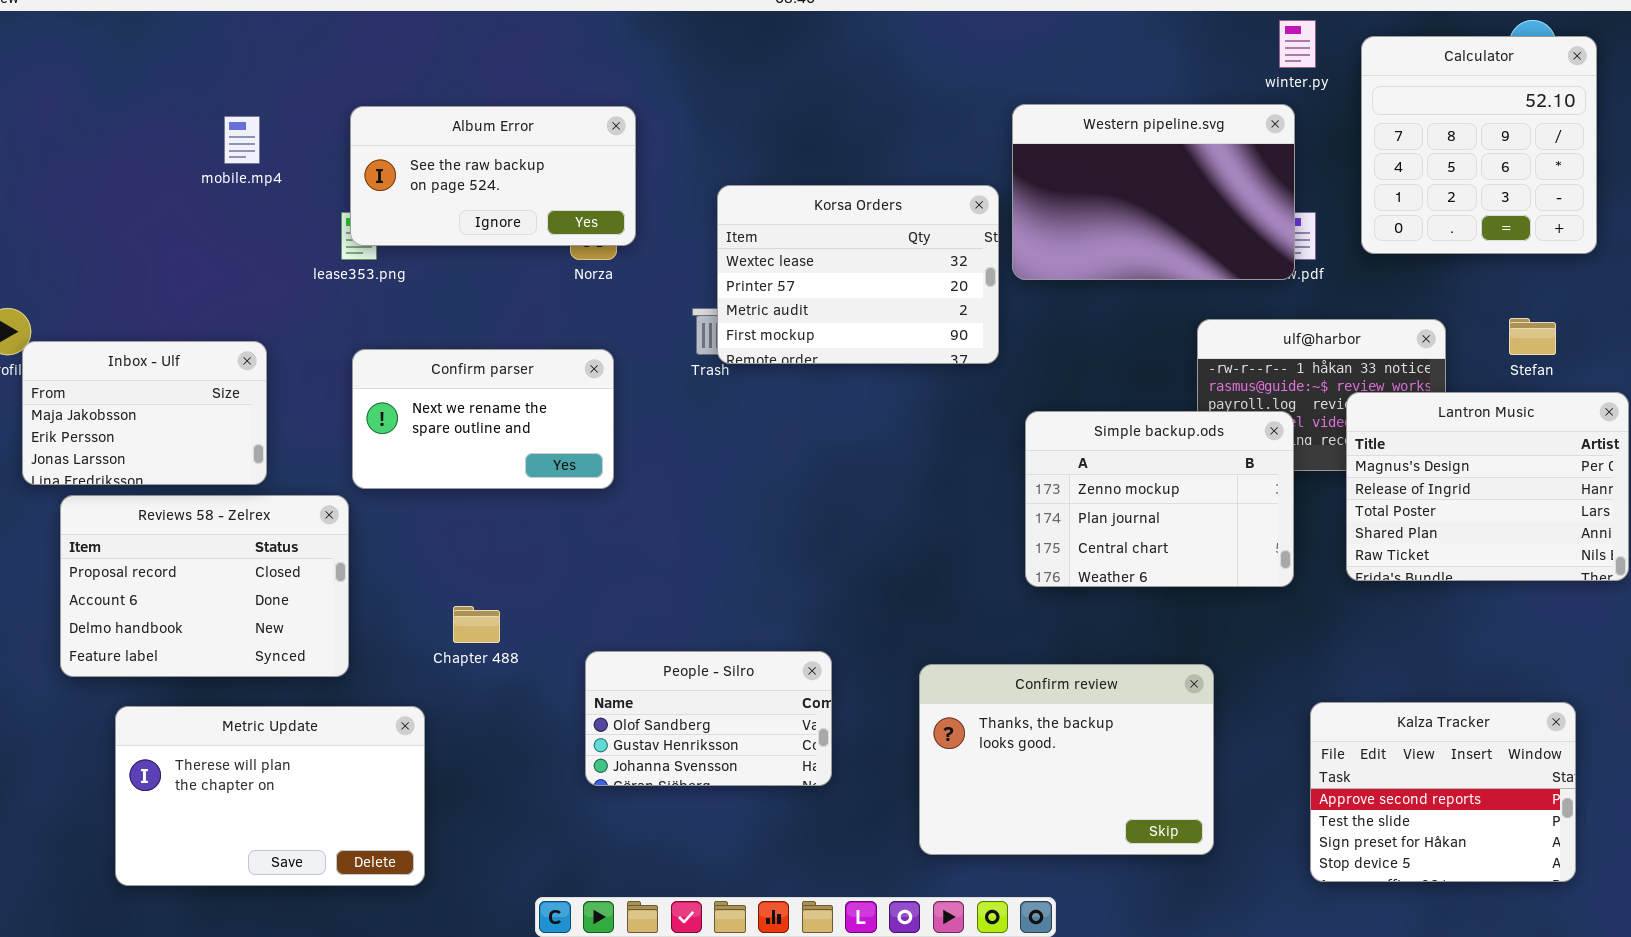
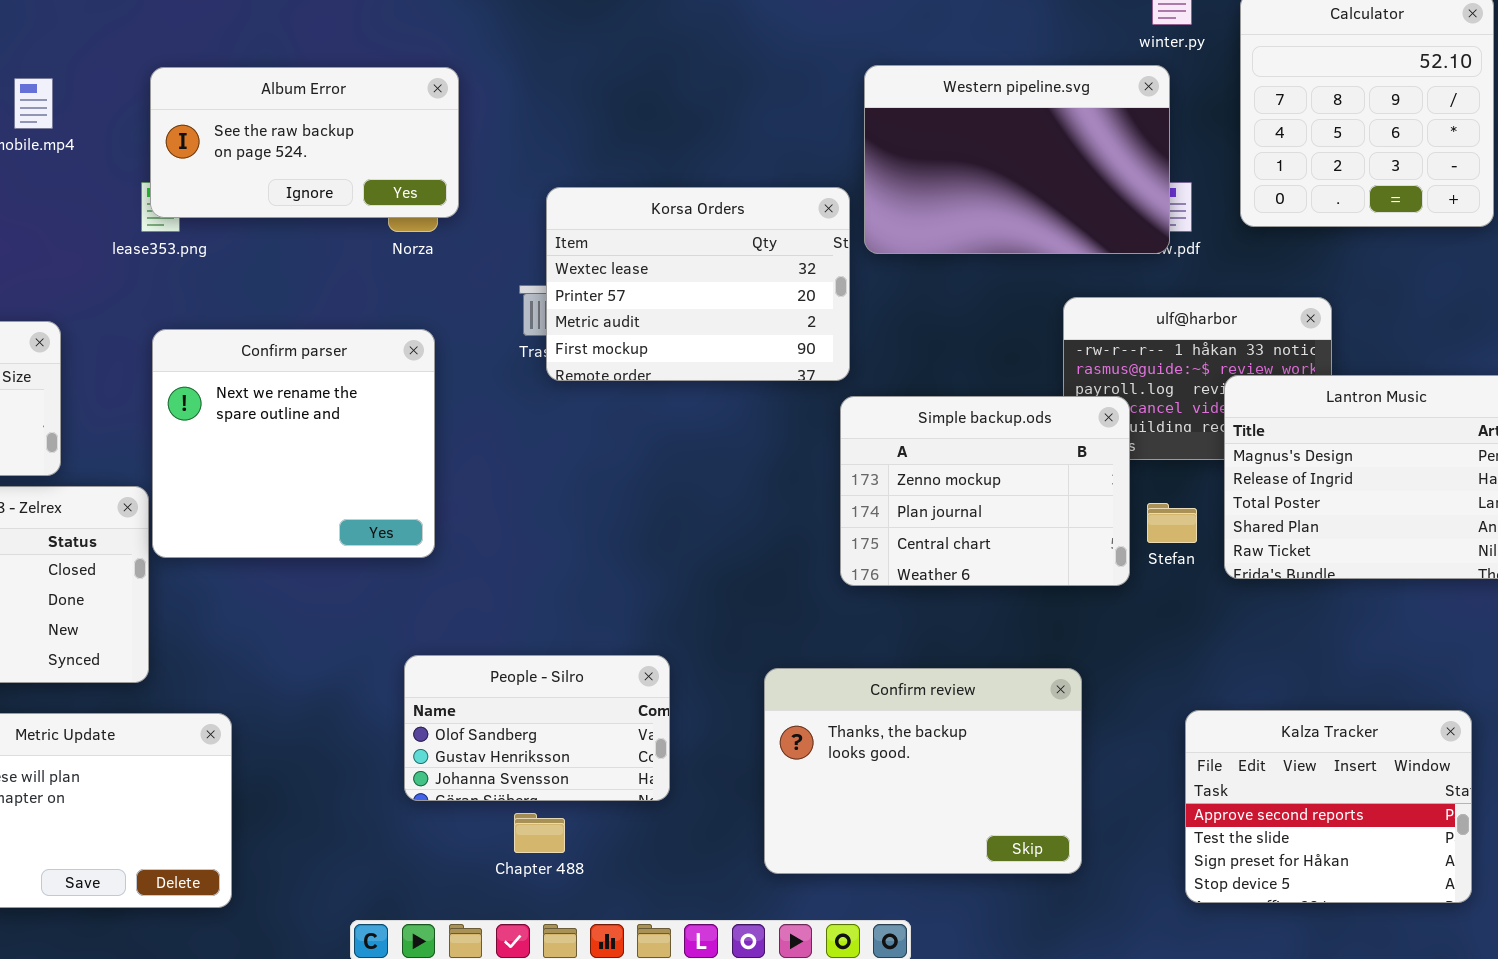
Korsa Orders: [717,185,999,364] -> [546,187,850,381], moved
Stefan: [1509,318,1556,355] -> [1147,503,1197,543], moved
Confirm parser: [352,349,614,489] -> [152,329,435,558], resized
Simple backup.ods: [1025,411,1294,587] -> [840,396,1130,586], moved
Chapter 488: [453,606,500,643] -> [514,813,565,853], moved

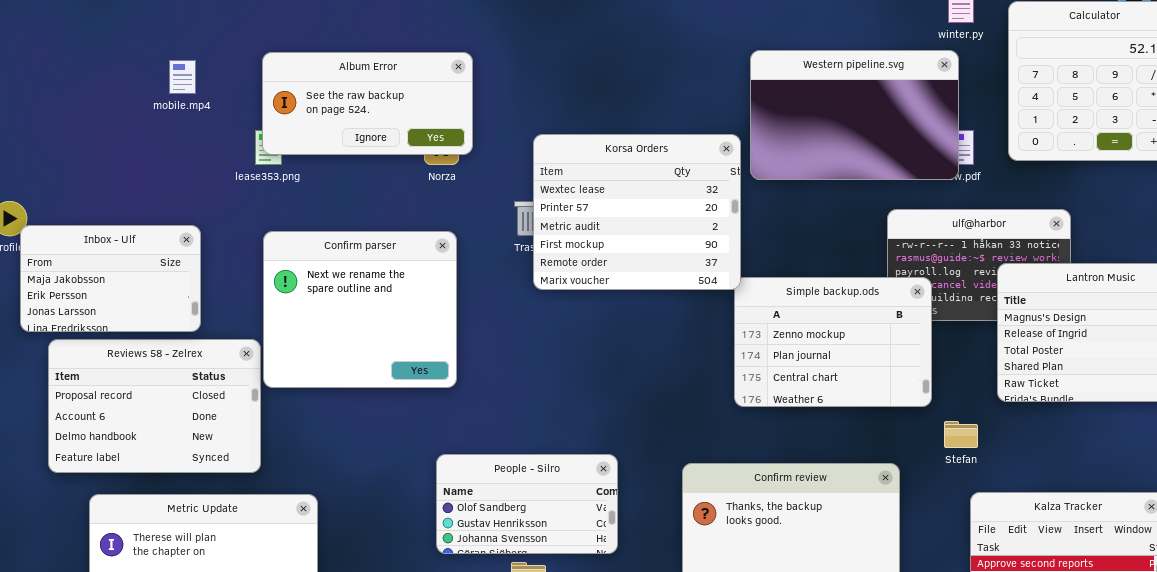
Korsa Orders: [546,187,850,381] -> [533,134,741,290], resized
Stefan: [1147,503,1197,543] -> [944,421,978,448], moved

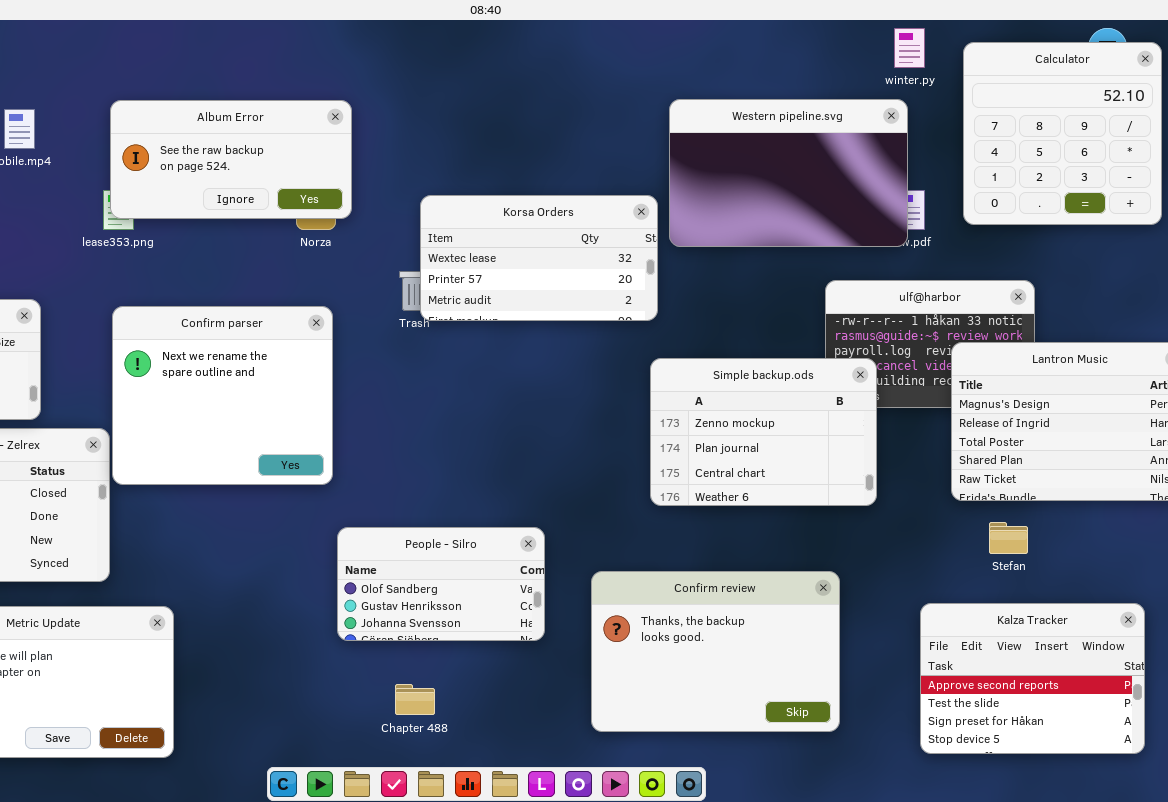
Korsa Orders: [533,134,741,290] -> [420,195,658,321], resized
Stefan: [944,421,978,448] -> [989,522,1028,554], moved
People - Silro: [436,454,618,554] -> [337,527,545,641], moved

